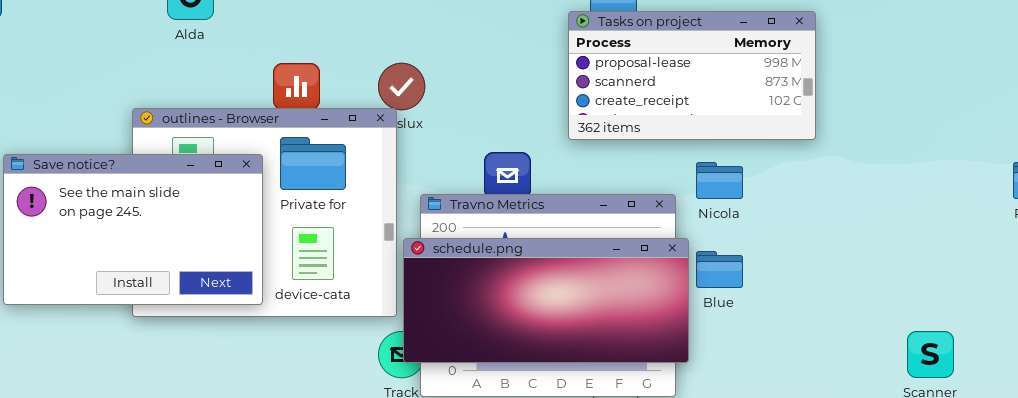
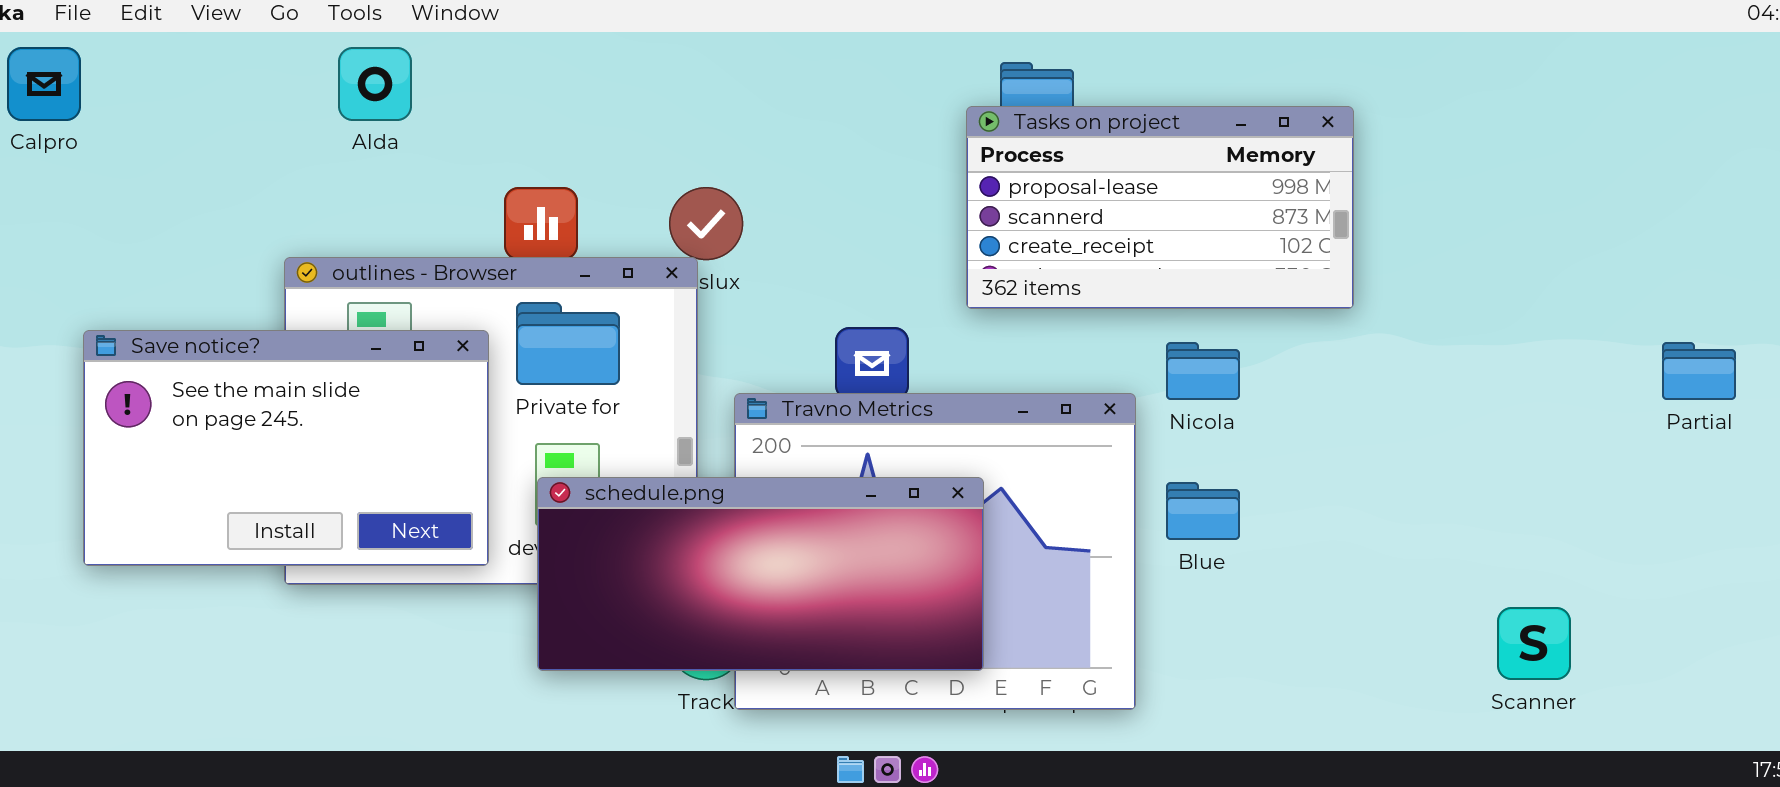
schedule.png: [403,238,689,363] -> [537,477,984,671], moved

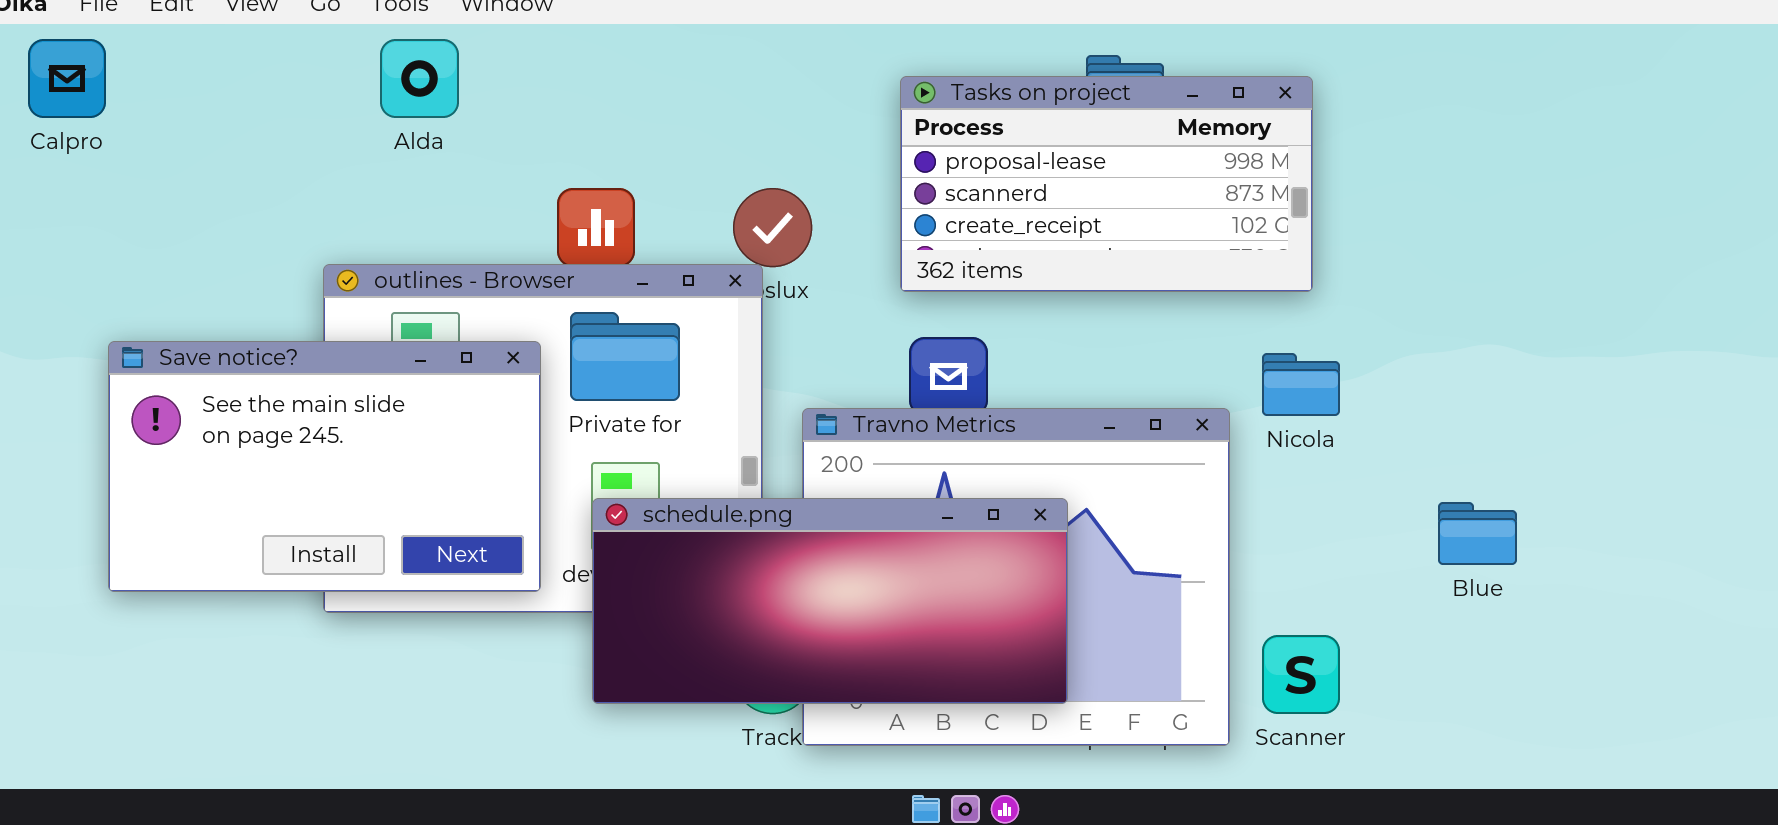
Tasks on project: [966,106,1354,309] -> [900,76,1313,292], moved
Blue: [1166,482,1240,540] -> [1438,502,1517,565], moved
Scanner: [1497,607,1571,680] -> [1262,635,1340,714], moved

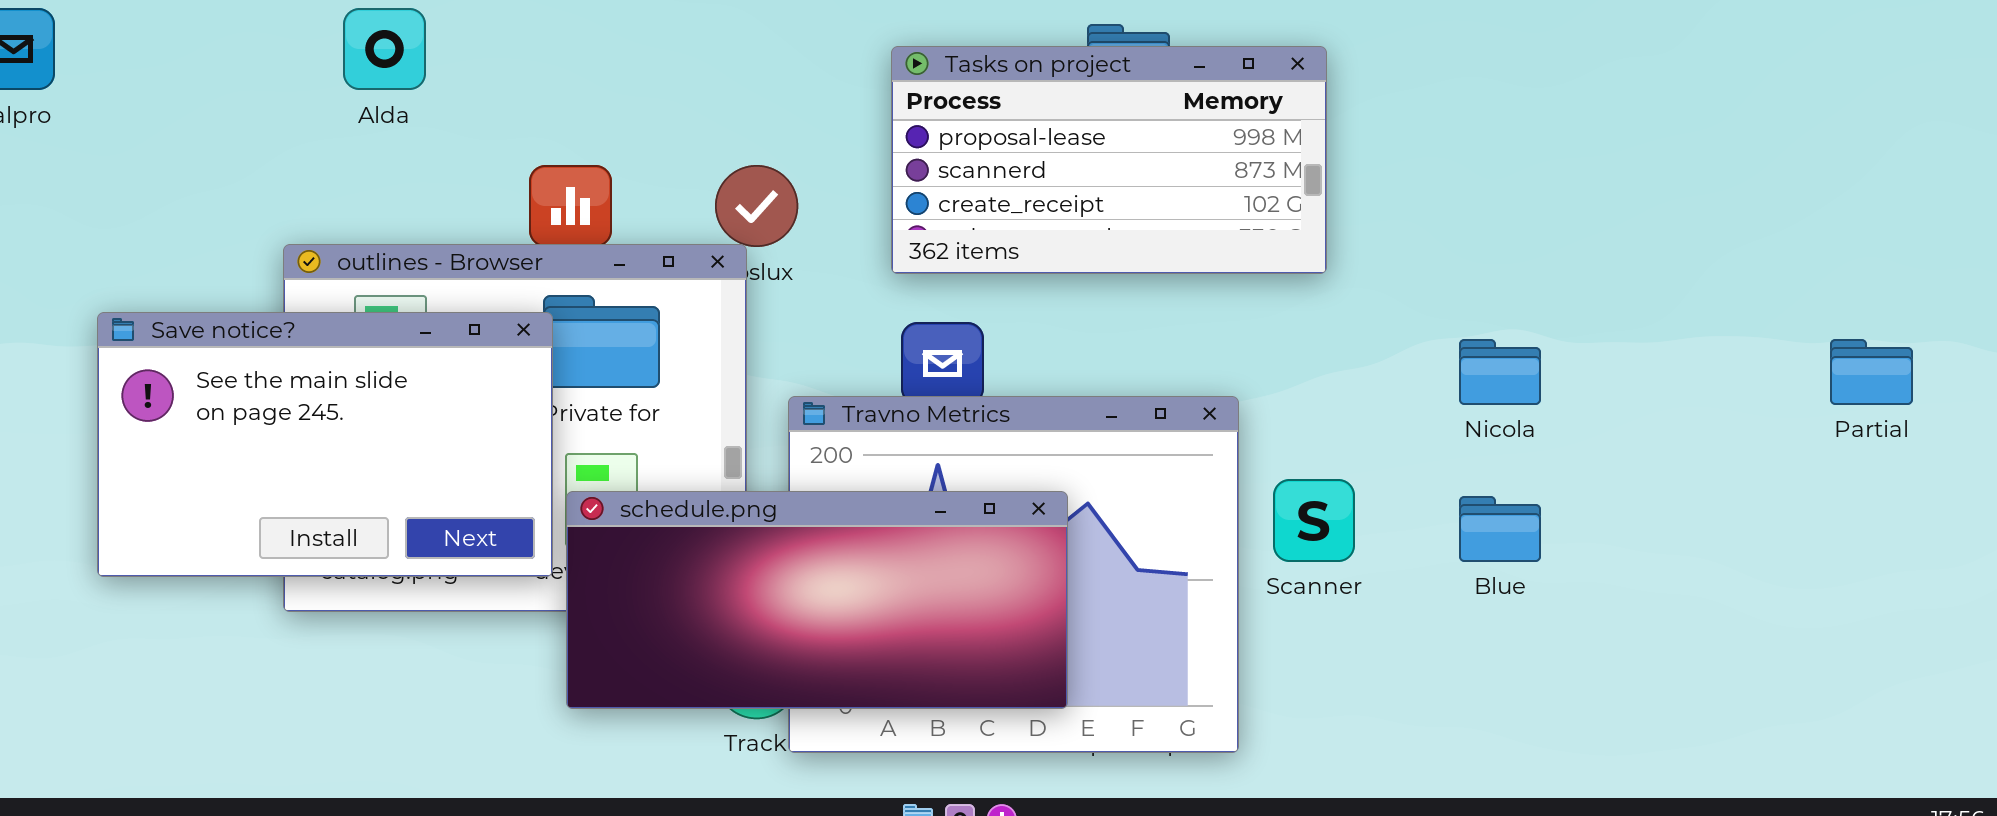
Save notice?: [108,341,541,592] -> [97,312,553,577], moved
Nicola: [1262,353,1340,416] -> [1459,339,1541,405], moved
Scanner: [1262,635,1340,714] -> [1273,479,1355,562], moved

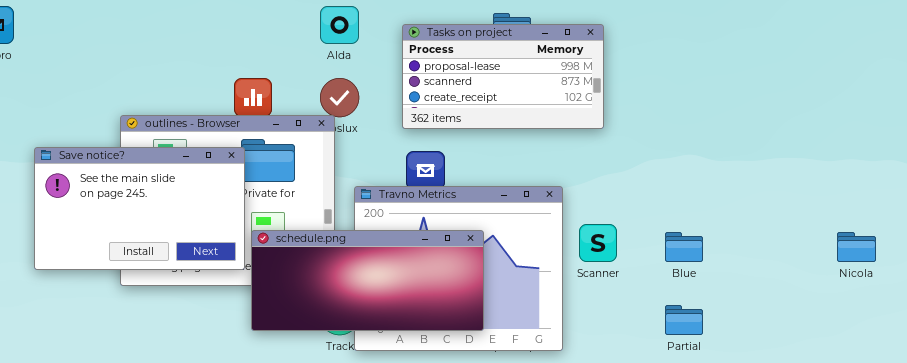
Alda: [343,8,426,90] -> [320,6,359,44], moved
Nicola: [1459,339,1541,405] -> [837,232,876,262], moved
Partial: [1830,339,1913,405] -> [665,305,703,335], moved

